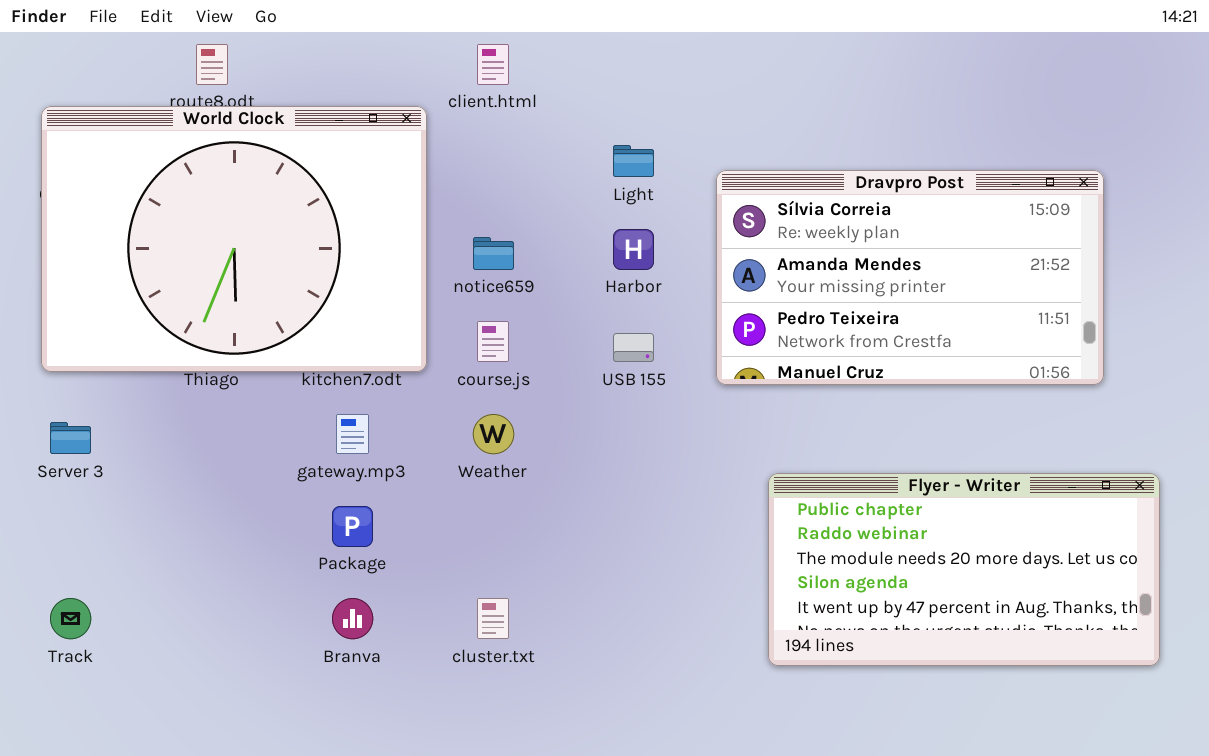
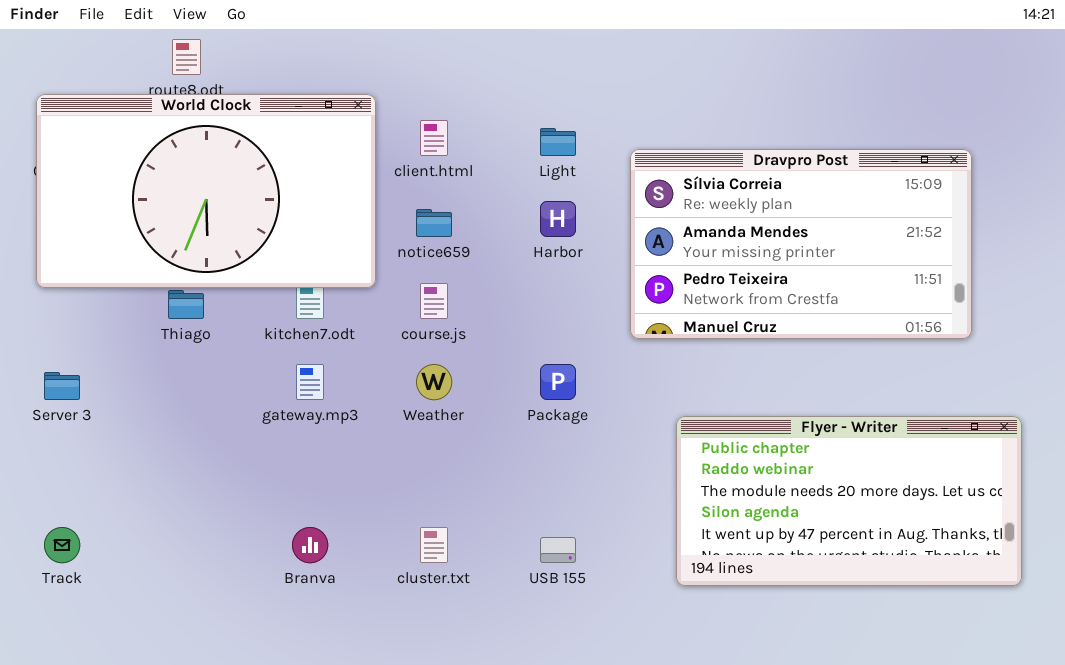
client.html: [477,44,509,85] -> [420,120,448,156], moved
World Clock: [41,106,427,372] -> [36,94,376,288], resized
USB 155: [613,333,654,362] -> [540,537,576,563], moved
Package: [332,506,373,547] -> [540,364,576,400], moved

